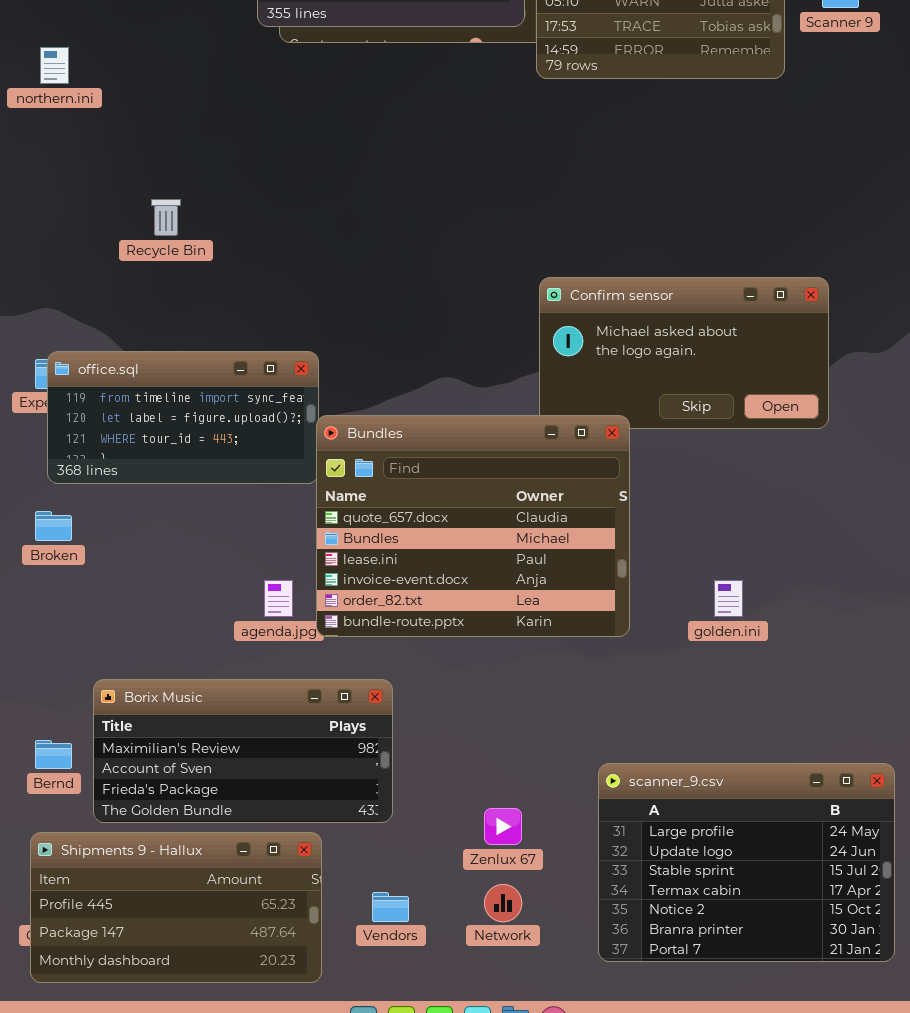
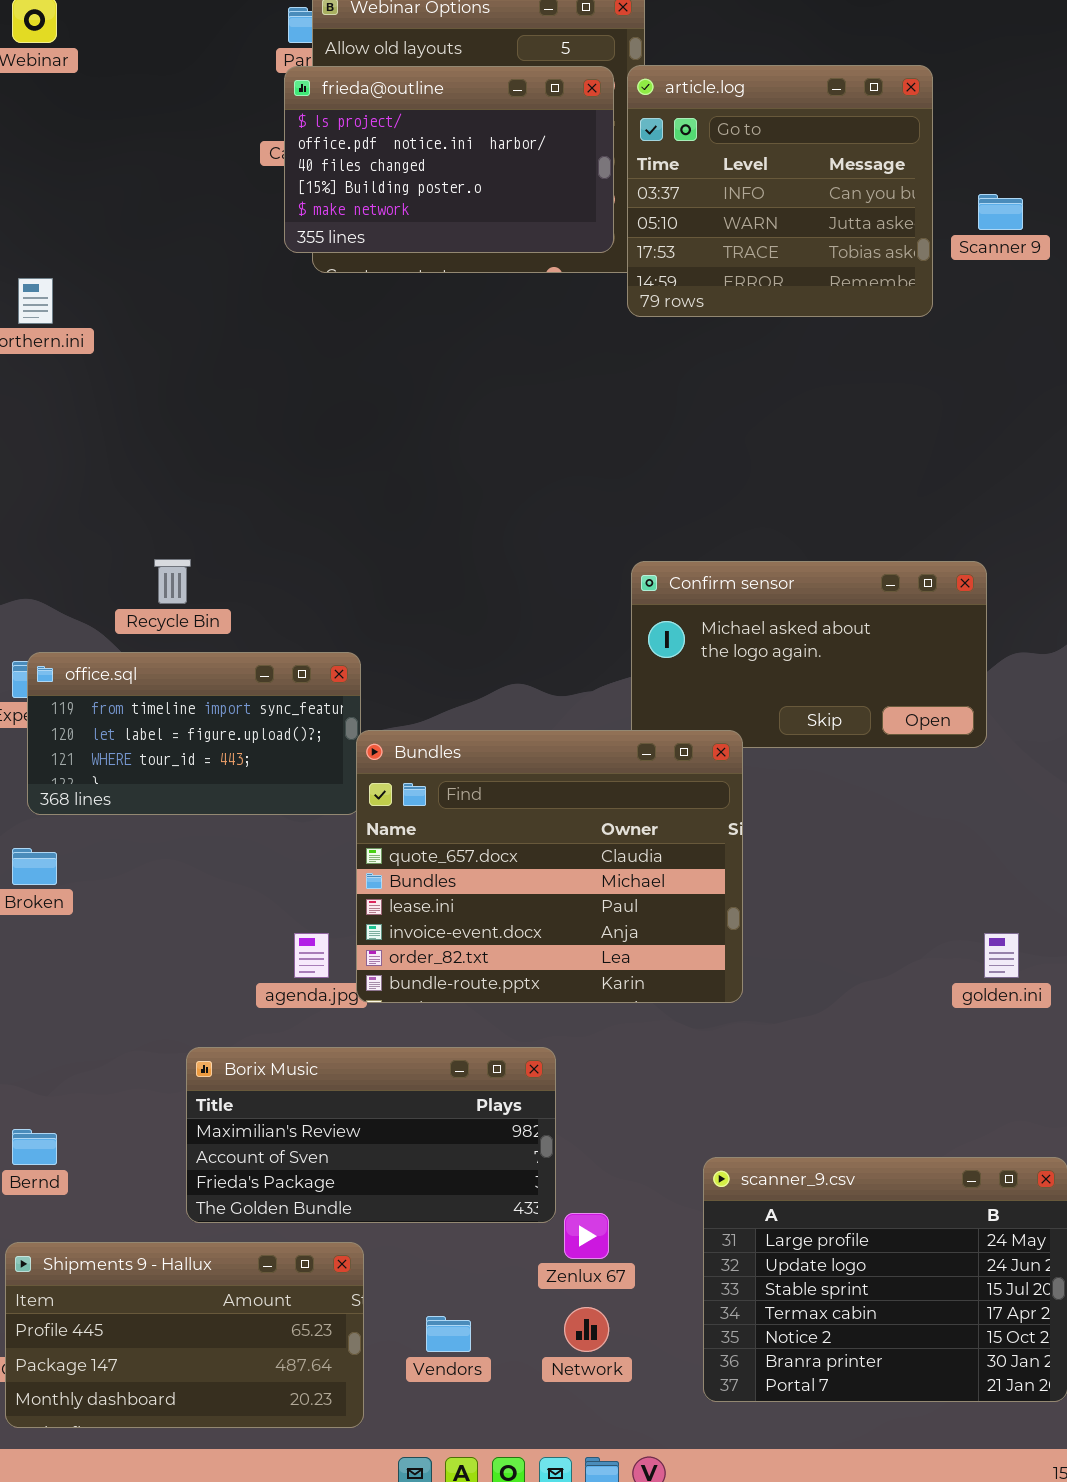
Recycle Bin: [151,199,181,236] -> [154,559,191,604], moved
golden.ini: [714,580,743,617] -> [984,933,1019,978], moved
Borix Music: [93,679,393,823] -> [186,1047,556,1223], moved

